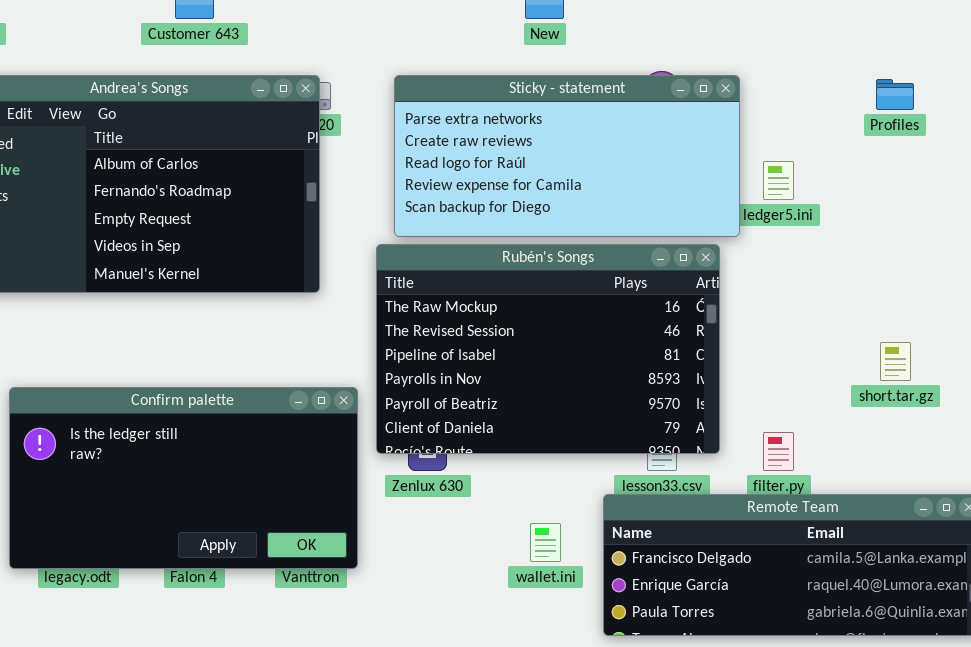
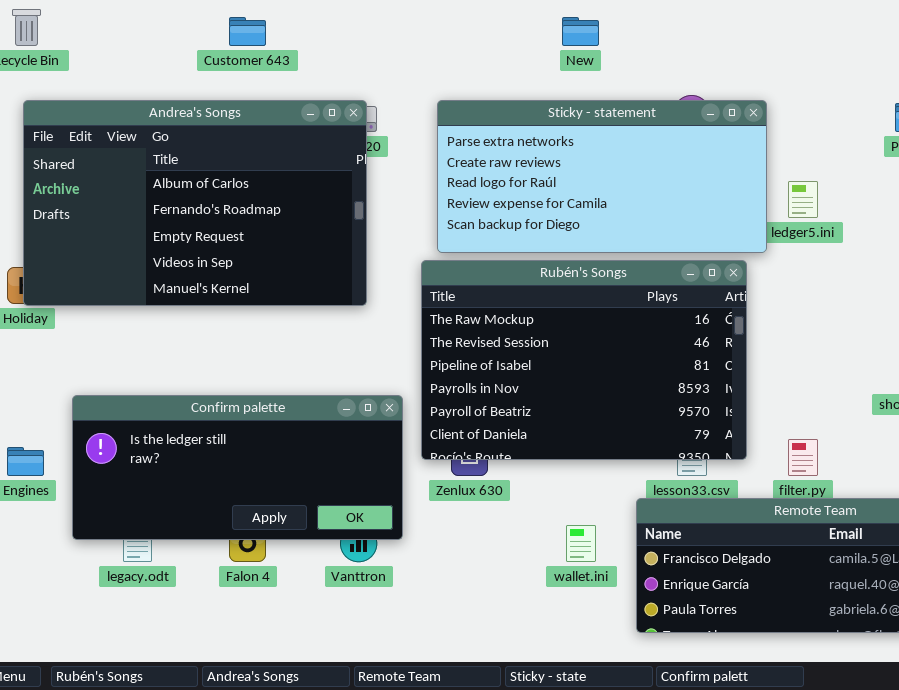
Confirm palette: [9,387,358,569] -> [72,395,403,540], resized

